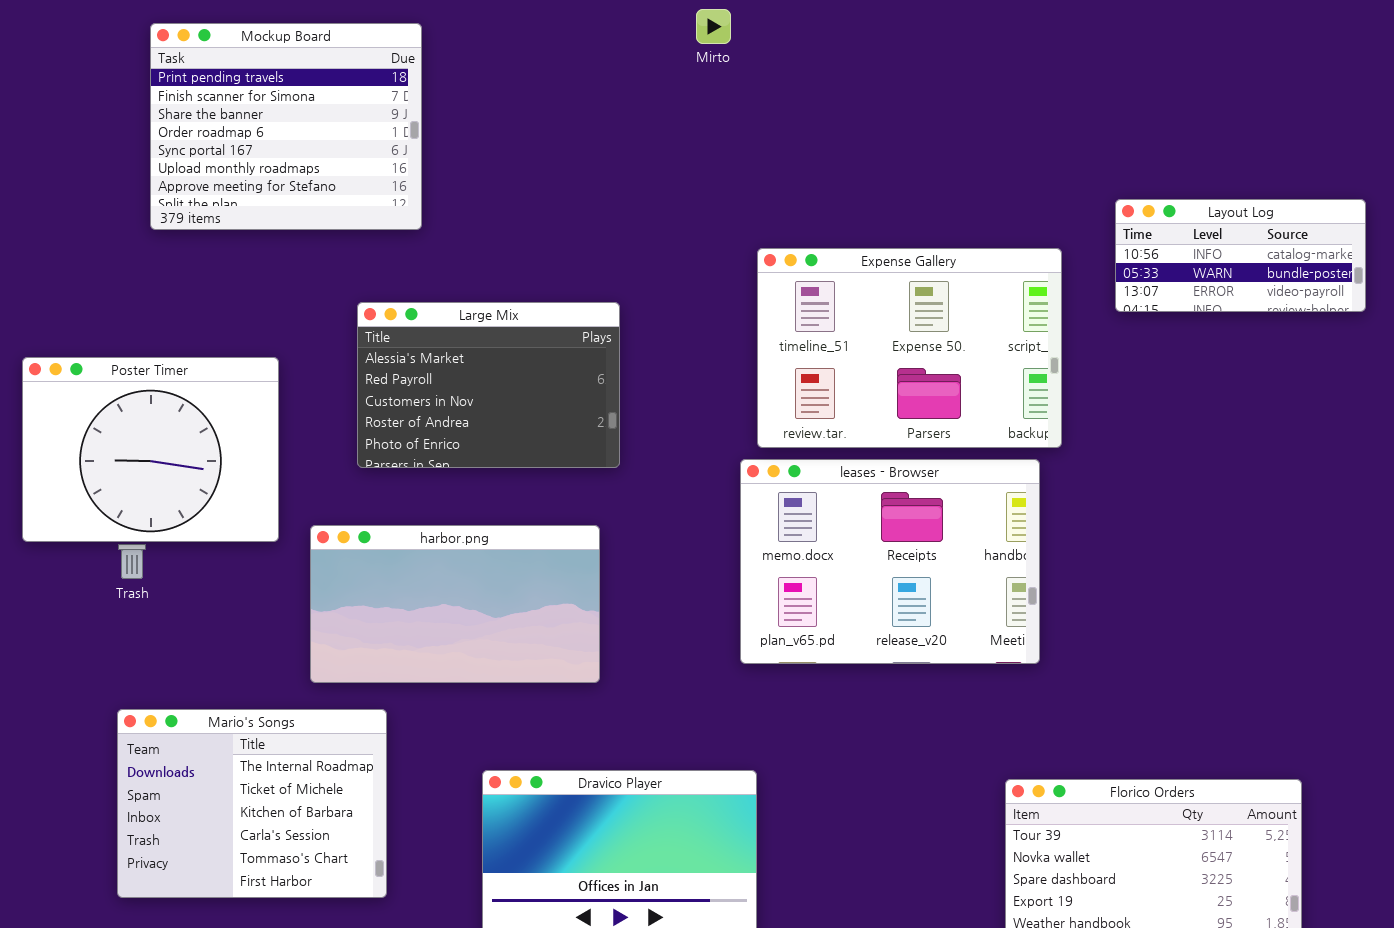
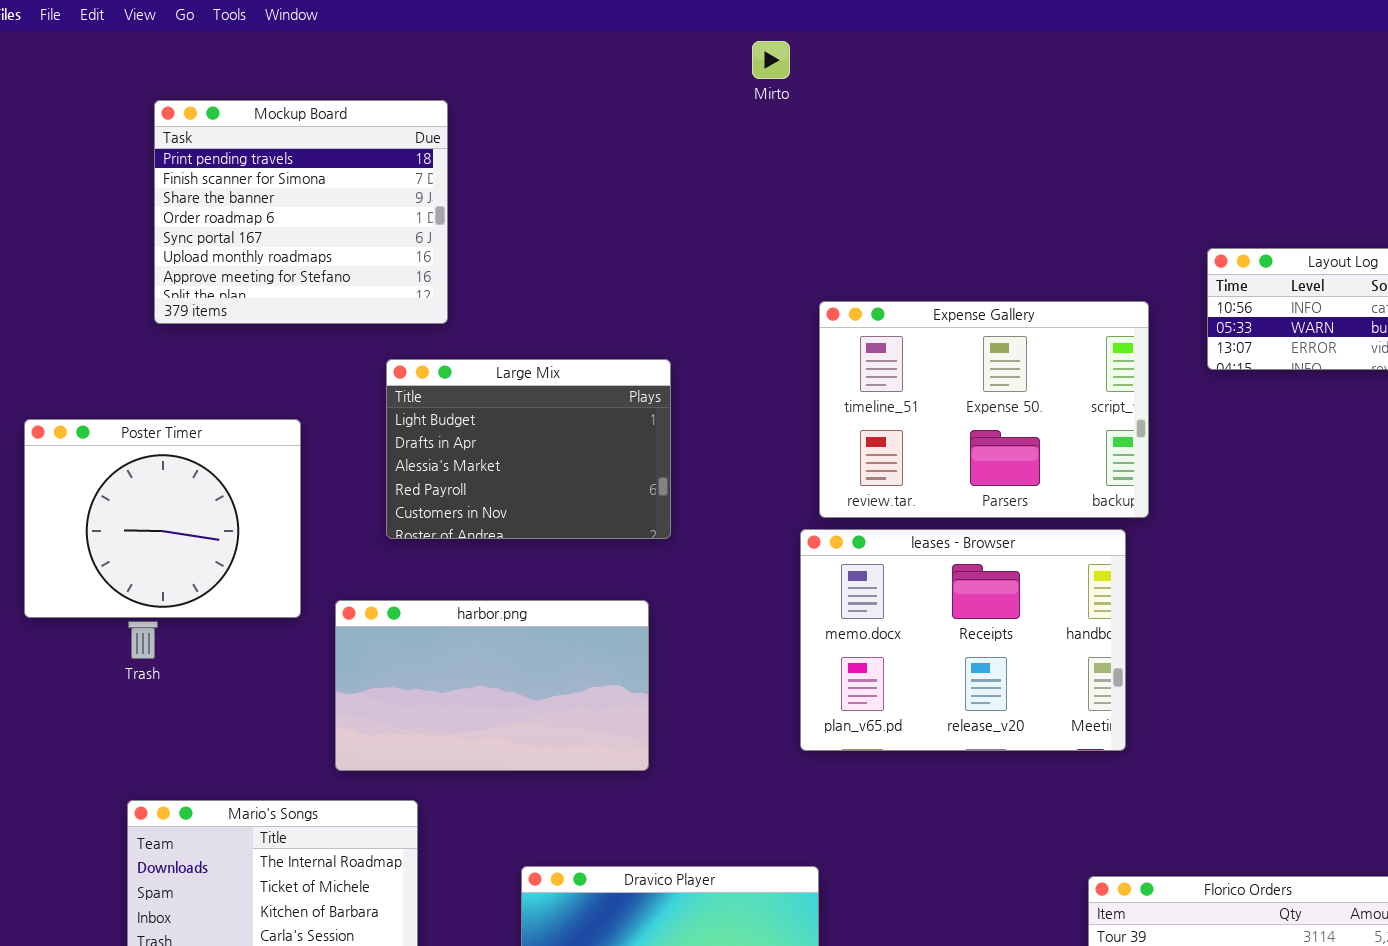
Mockup Board: [150,23,422,230] -> [154,100,448,324], moved
Large Mix: [357,302,620,468] -> [386,359,671,539], scrolled up 2 rows

